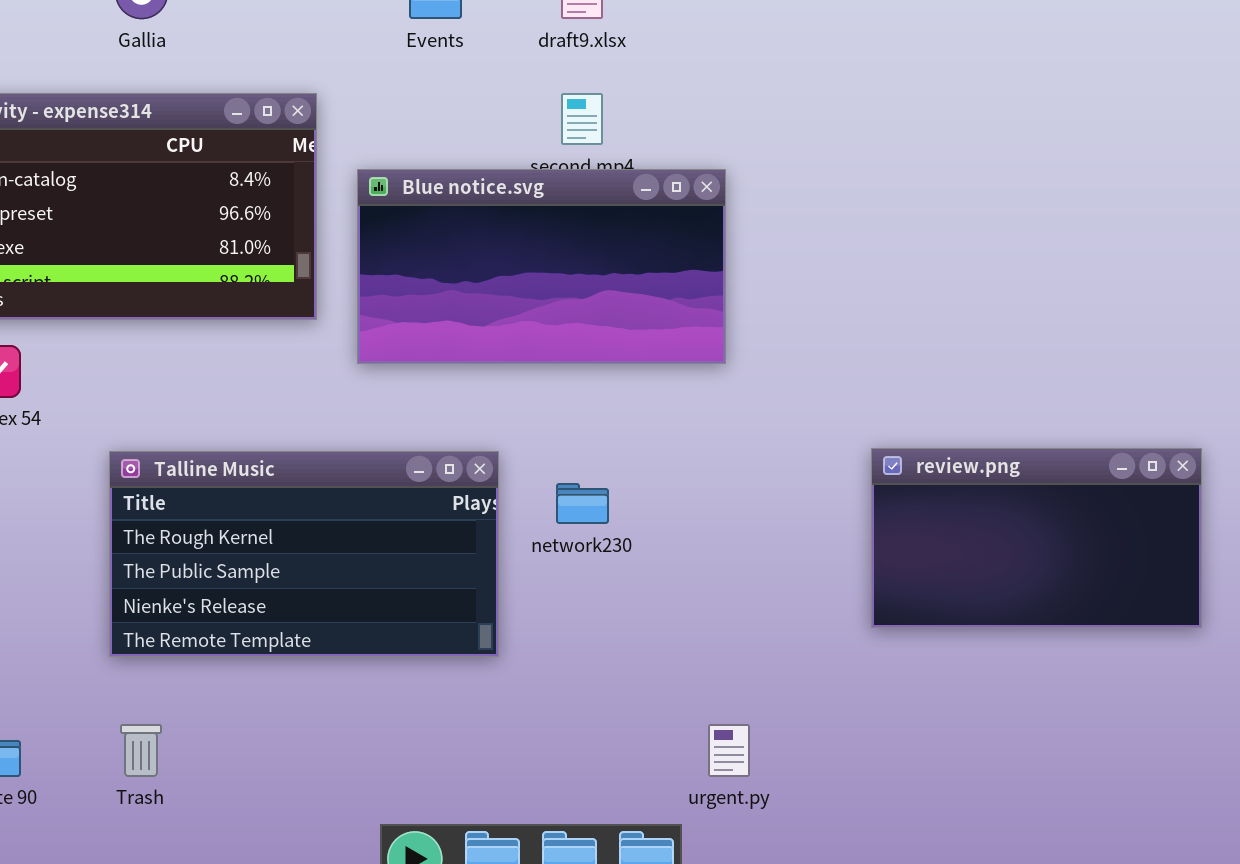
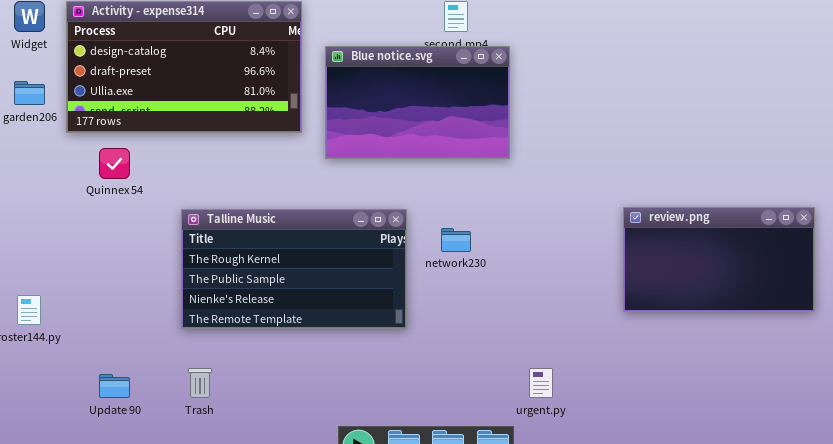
Blue notice.svg: [357,169,726,364] -> [325,46,510,159], resized

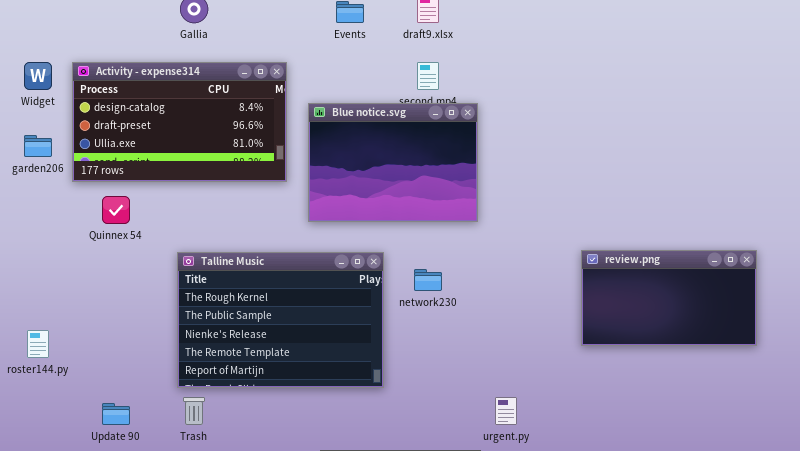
Blue notice.svg: [325,46,510,159] -> [308,103,478,222], resized
Talline Music: [181,209,407,329] -> [177,252,384,388], resized

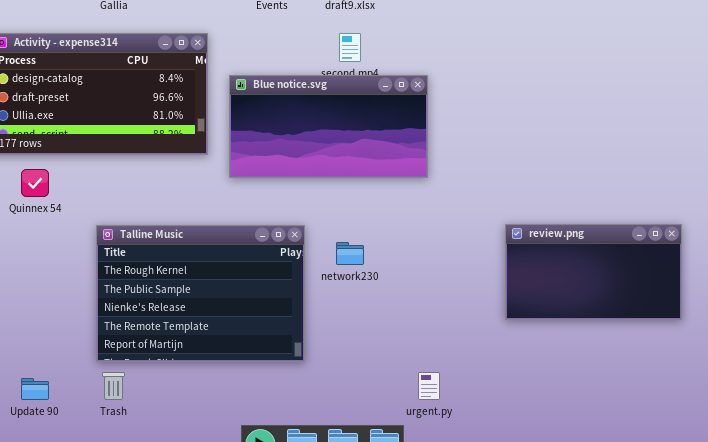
Blue notice.svg: [308,103,478,222] -> [229,75,428,178], resized

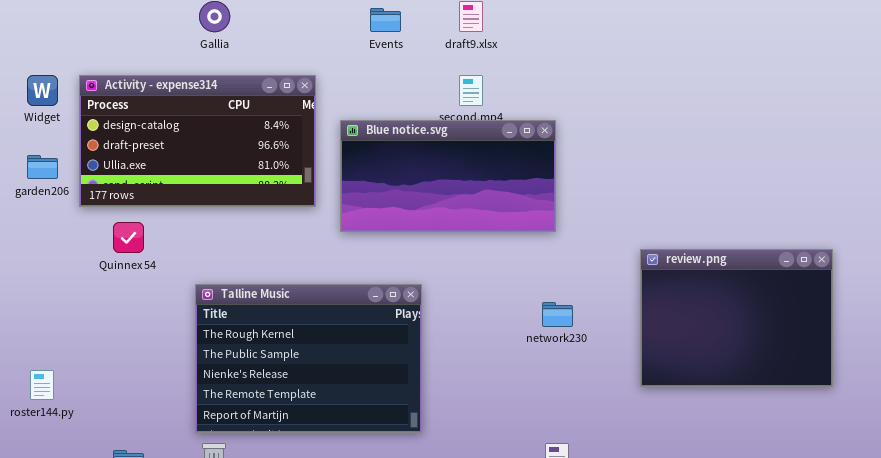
review.png: [505,224,682,320] -> [640,249,833,387], resized
network230: [336,242,364,265] -> [542,302,573,327], moved

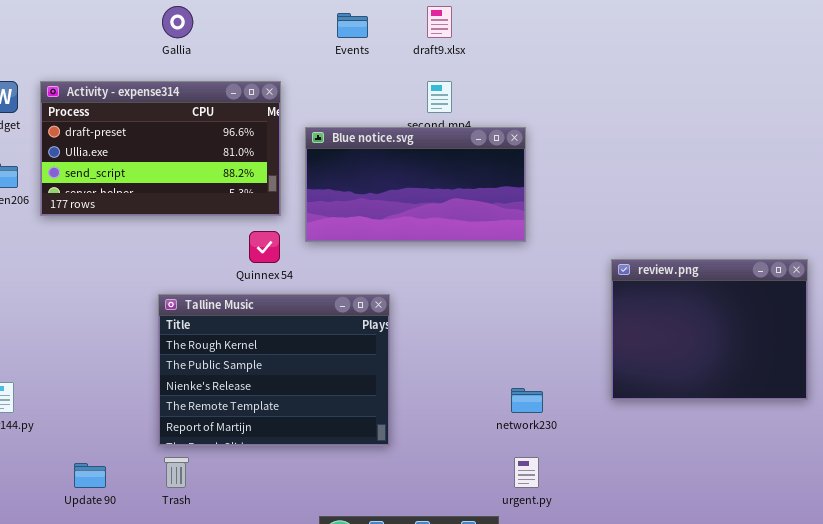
Activity - expense314: [79,75,316,207] -> [40,81,281,216], scrolled down 1 row
Quinnex 54: [113,222,144,253] -> [249,231,280,263], moved
network230: [542,302,573,327] -> [511,388,543,413], moved

